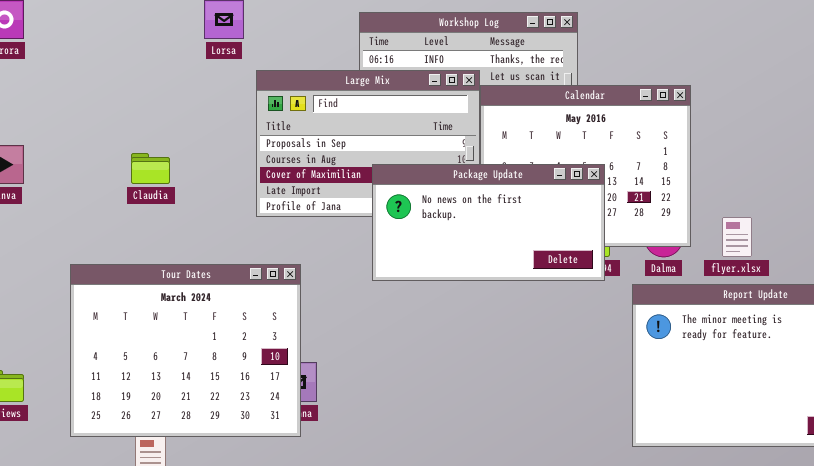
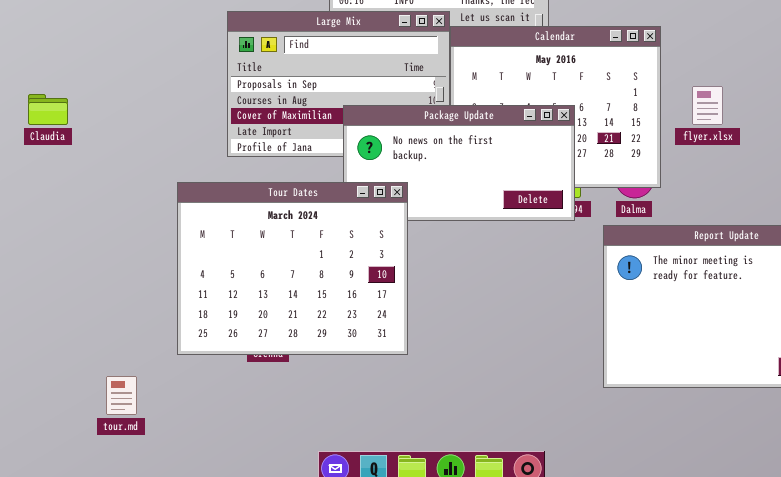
Claudia: [131,153,170,184] -> [28,94,68,125], moved
flyer.xlsx: [722,217,752,257] -> [692,86,723,125], moved
Tour Dates: [70,264,301,437] -> [177,182,408,355], moved

